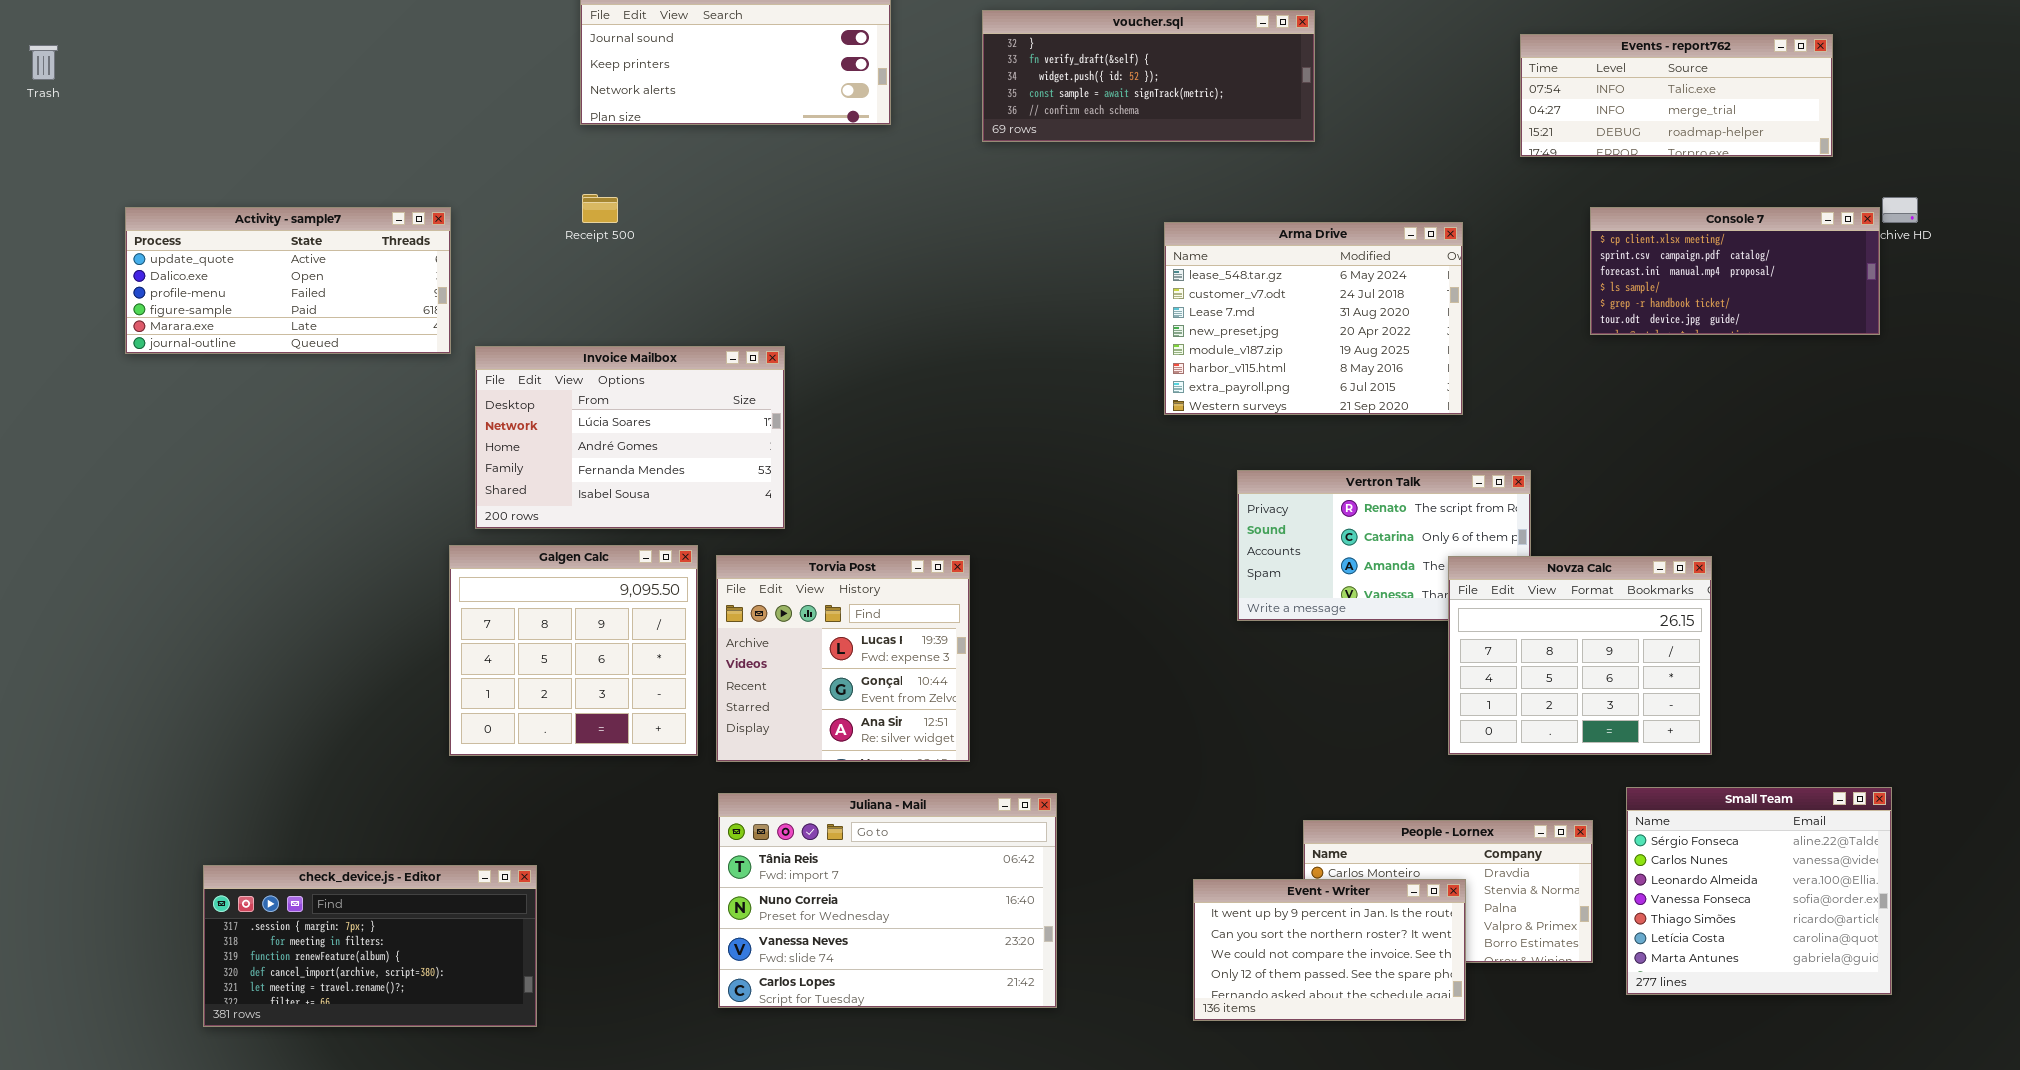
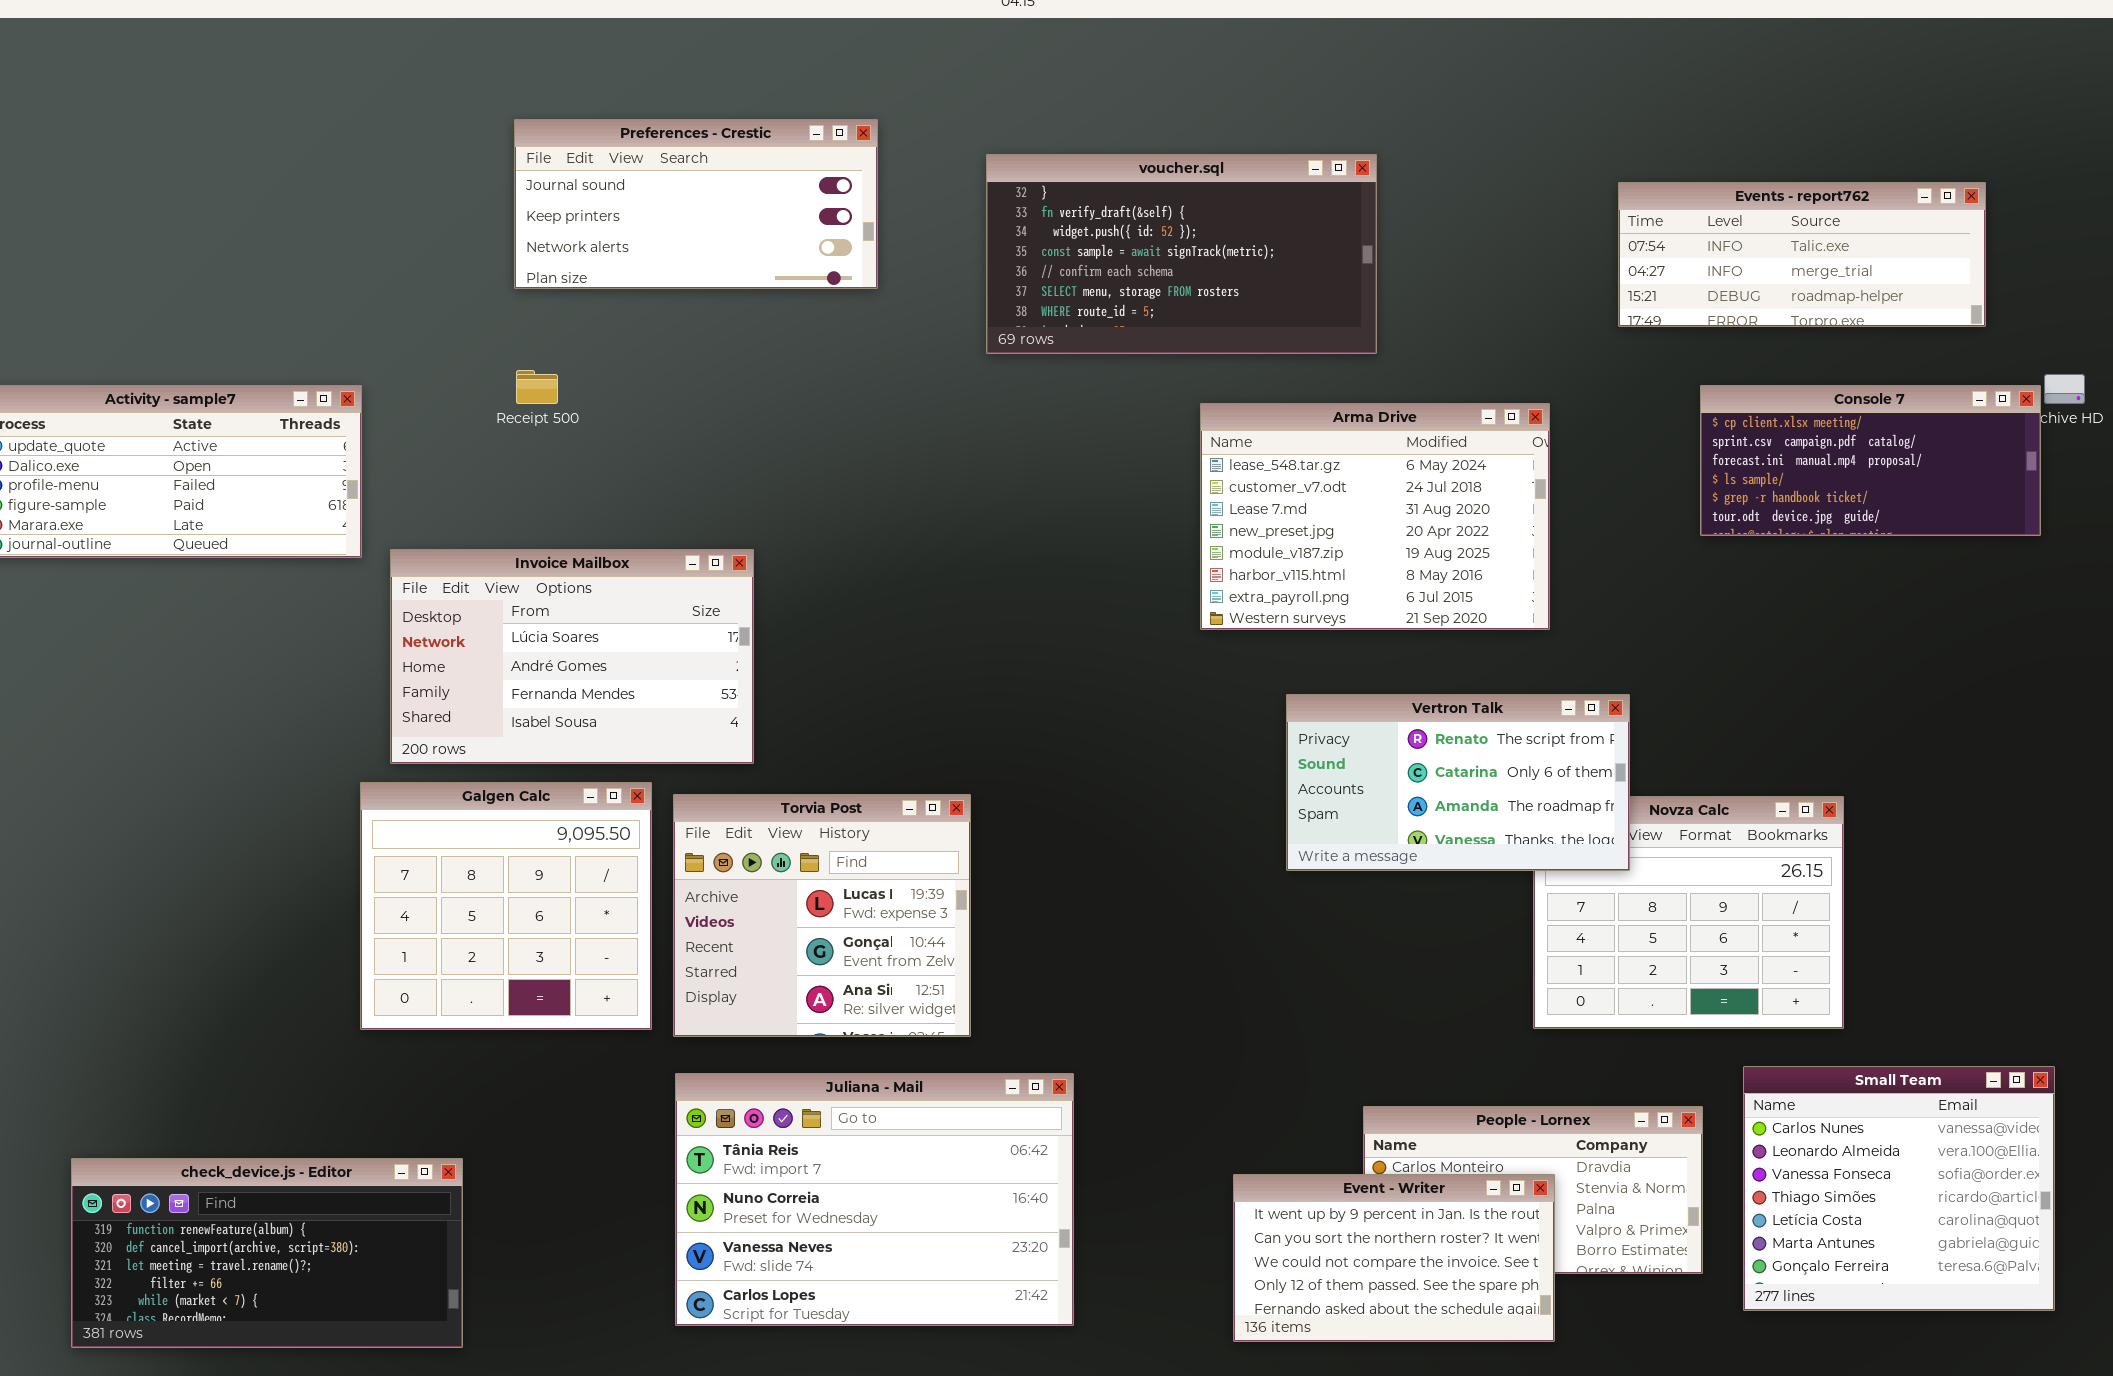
voucher.sql: [982,10,1315,142] -> [986,154,1377,354], resized
Vertron Talk: [1237,470,1531,621] -> [1286,694,1630,871], raised
Small Team: [1626,787,1892,995] -> [1743,1066,2055,1311], scrolled down 1 row
check_device.js - Editor: [203,865,537,1027] -> [71,1158,463,1348], scrolled down 2 rows

